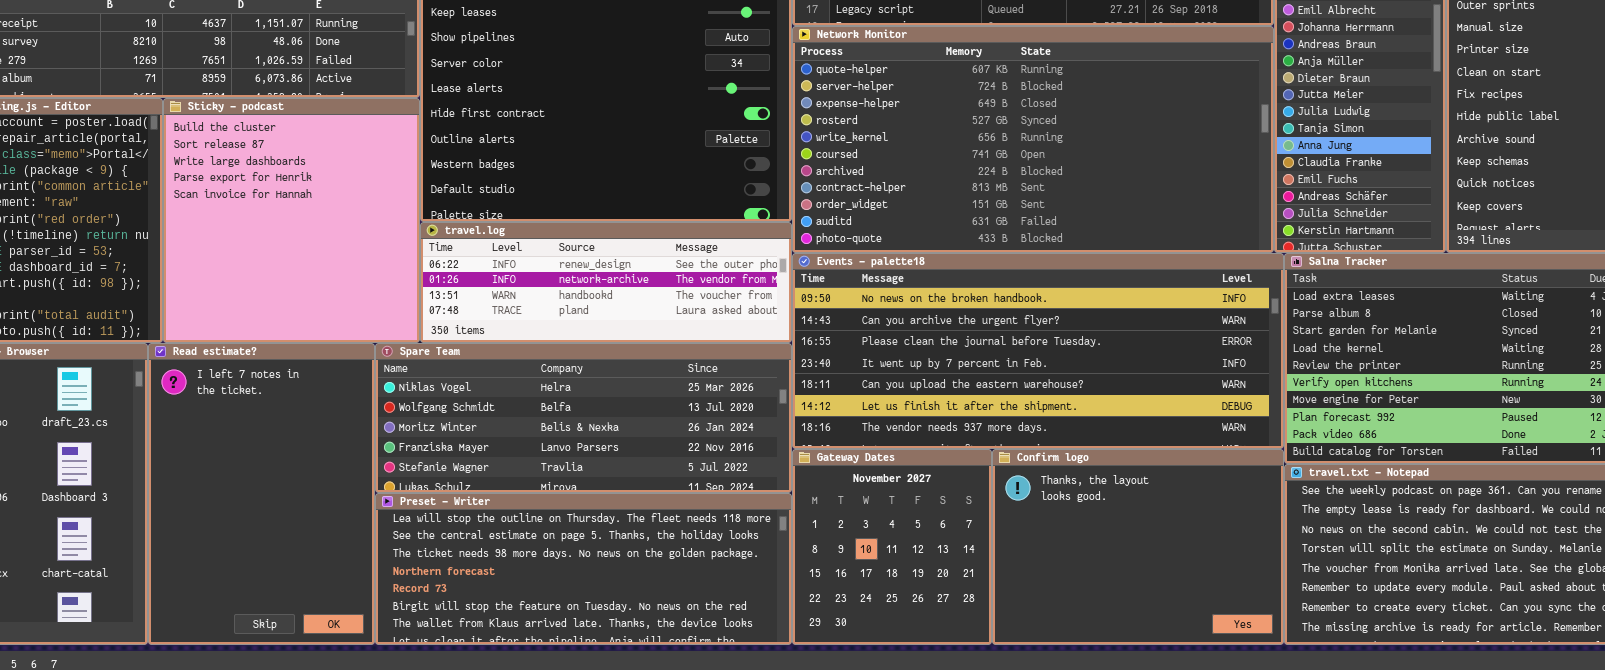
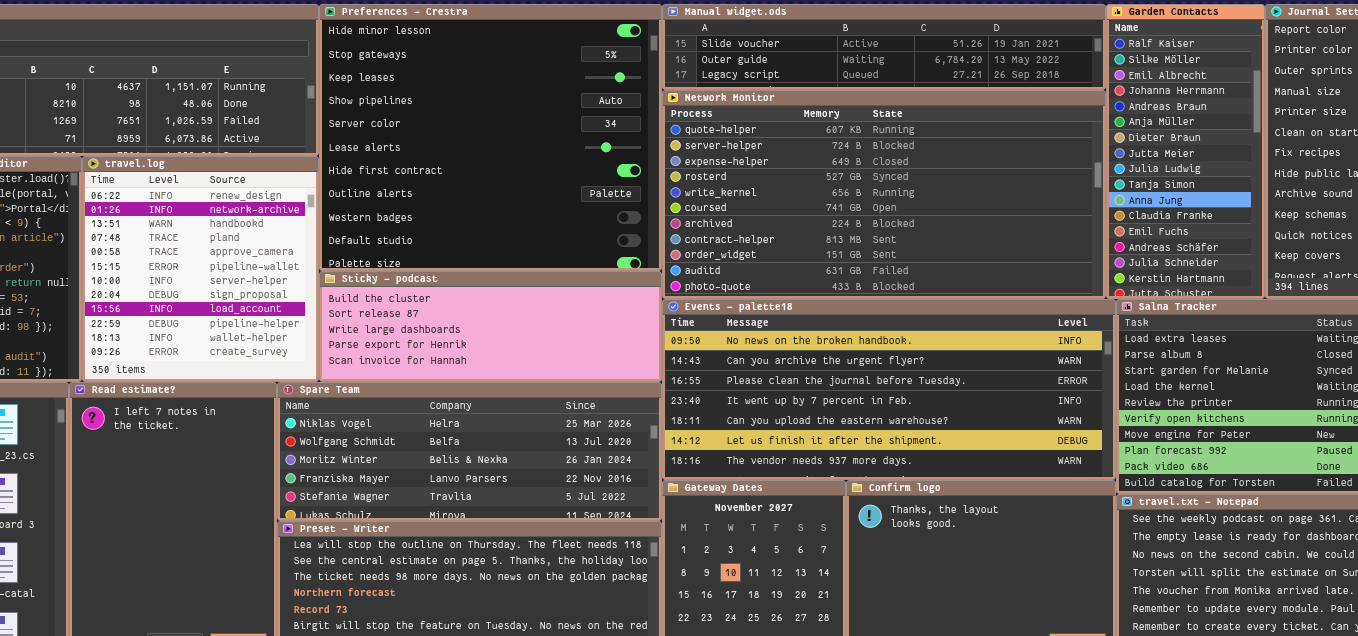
Sticky - podcast: [163,98,420,343] -> [319,271,662,382], moved, resized
travel.log: [420,222,792,343] -> [82,156,319,382], moved, resized

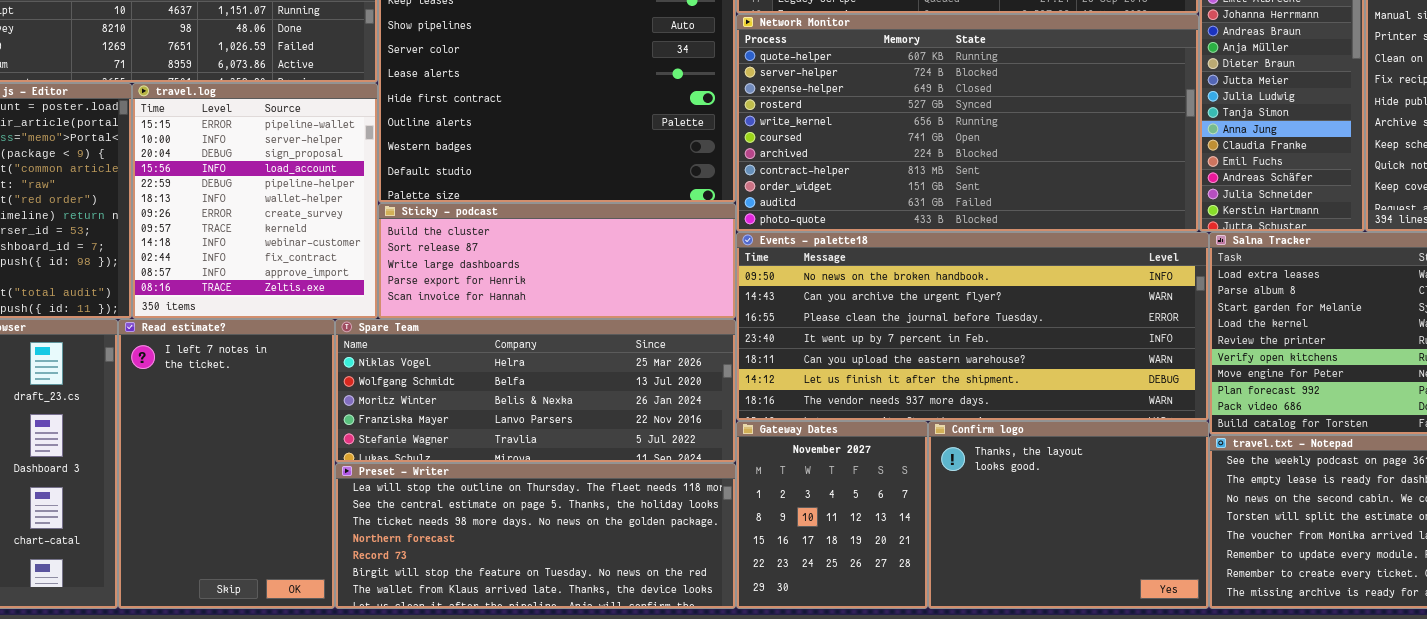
travel.log: [82,156,319,382] -> [132,83,378,319], scrolled down 5 rows

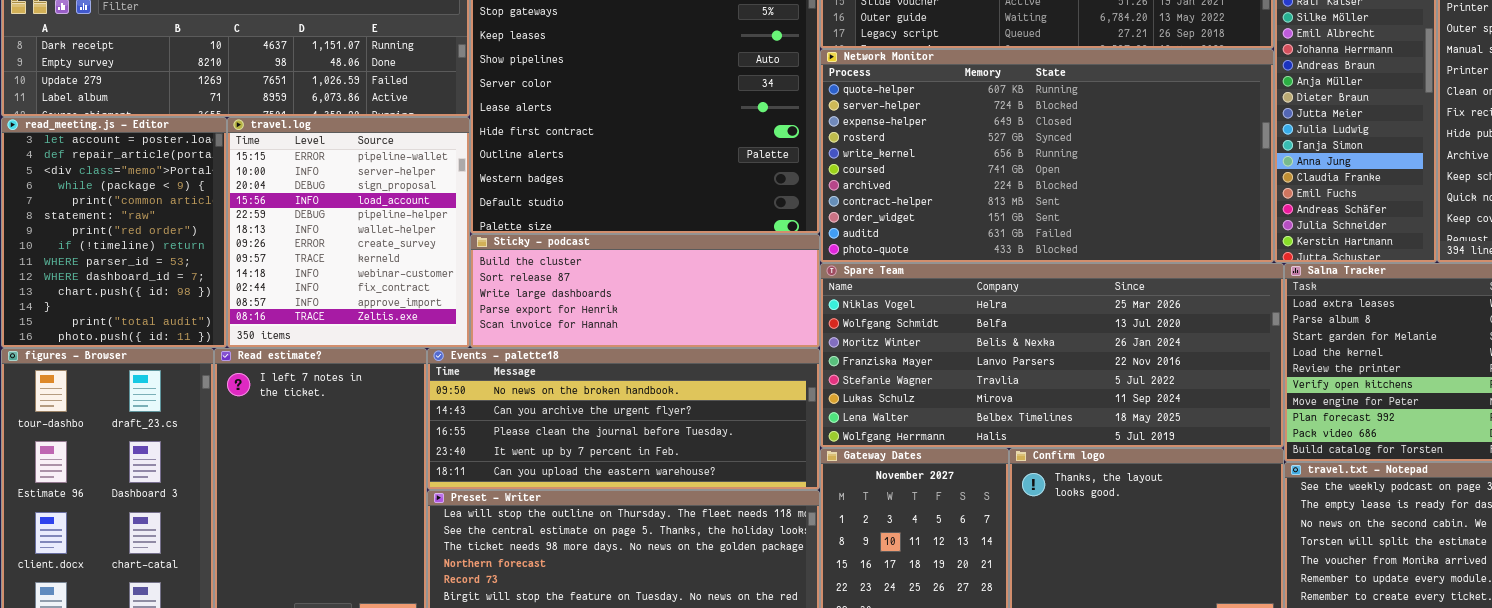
Events - palette18: [736,232,1209,421] -> [427,348,820,490], moved, resized
Spare Team: [335,319,736,463] -> [820,263,1284,448], moved, resized

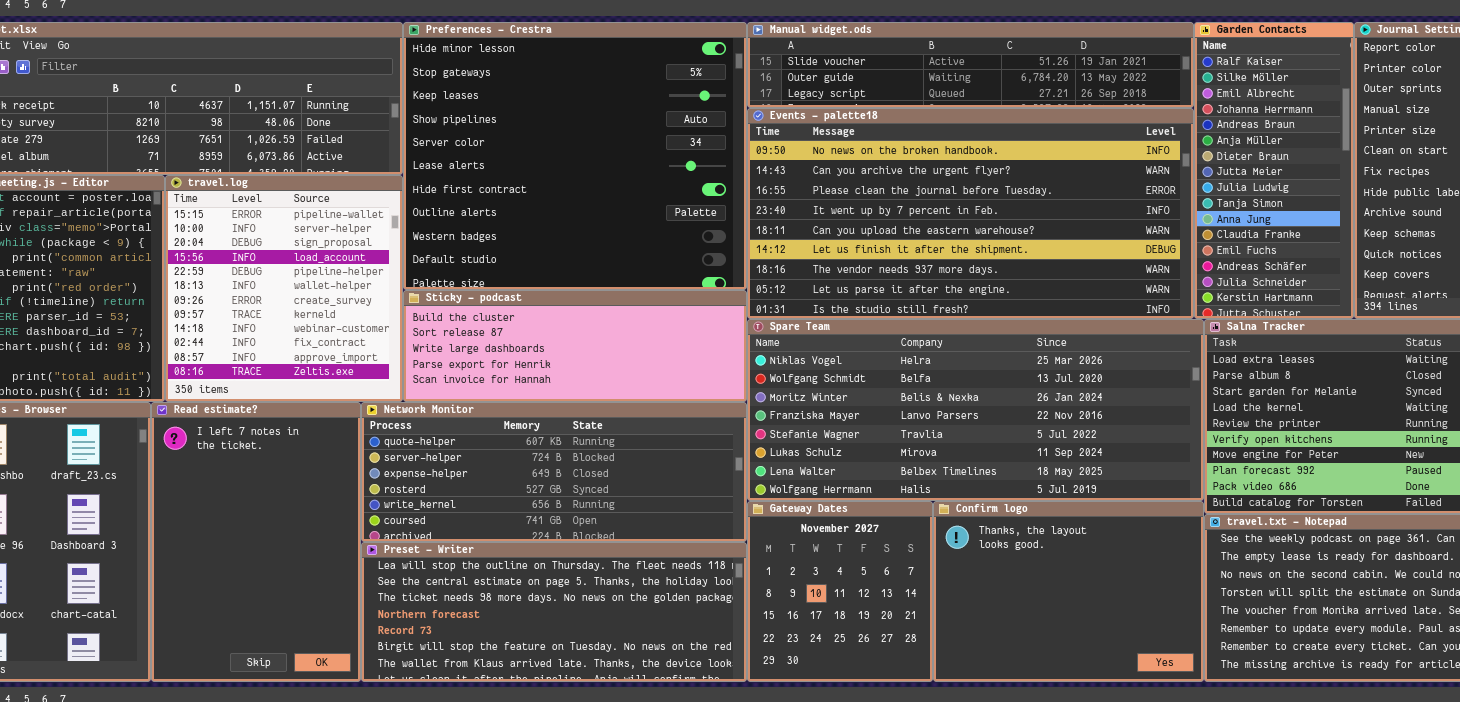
Network Monitor: [820,49,1274,263] -> [361,402,747,542], moved, resized
Events - palette18: [427,348,820,490] -> [747,108,1194,319], moved, resized

